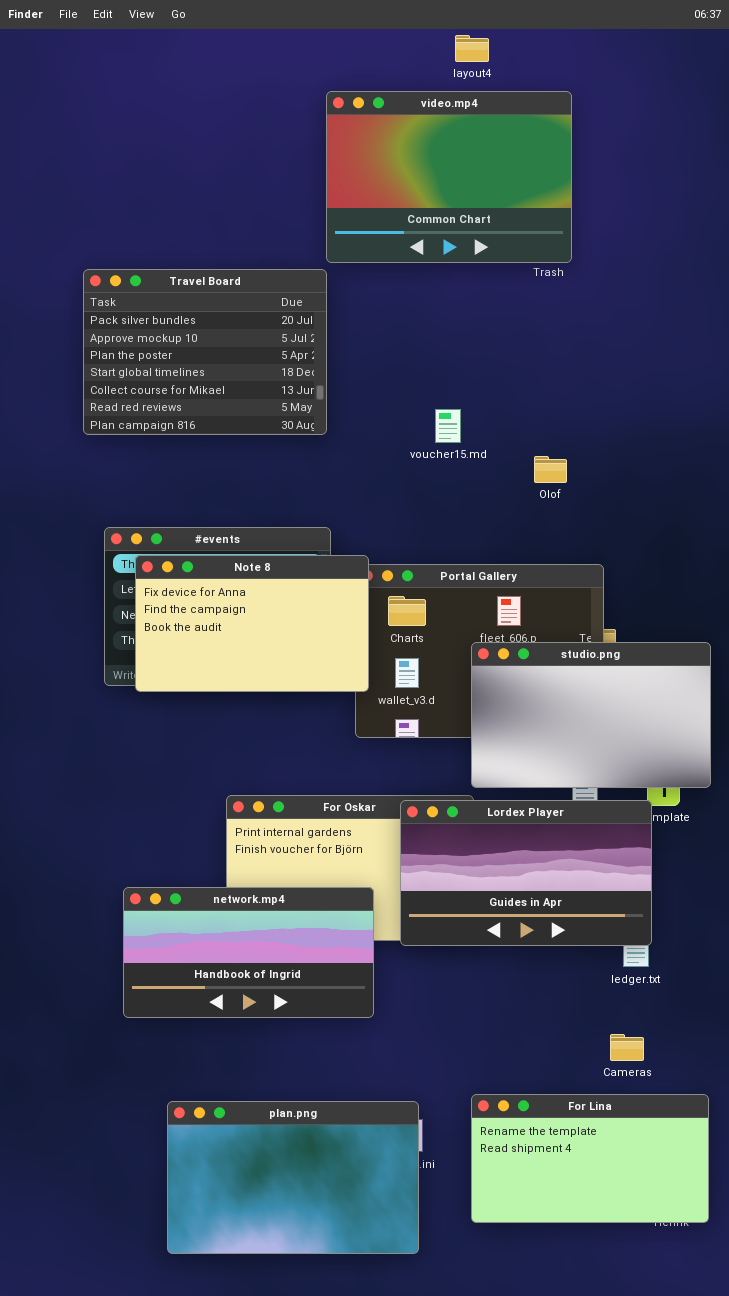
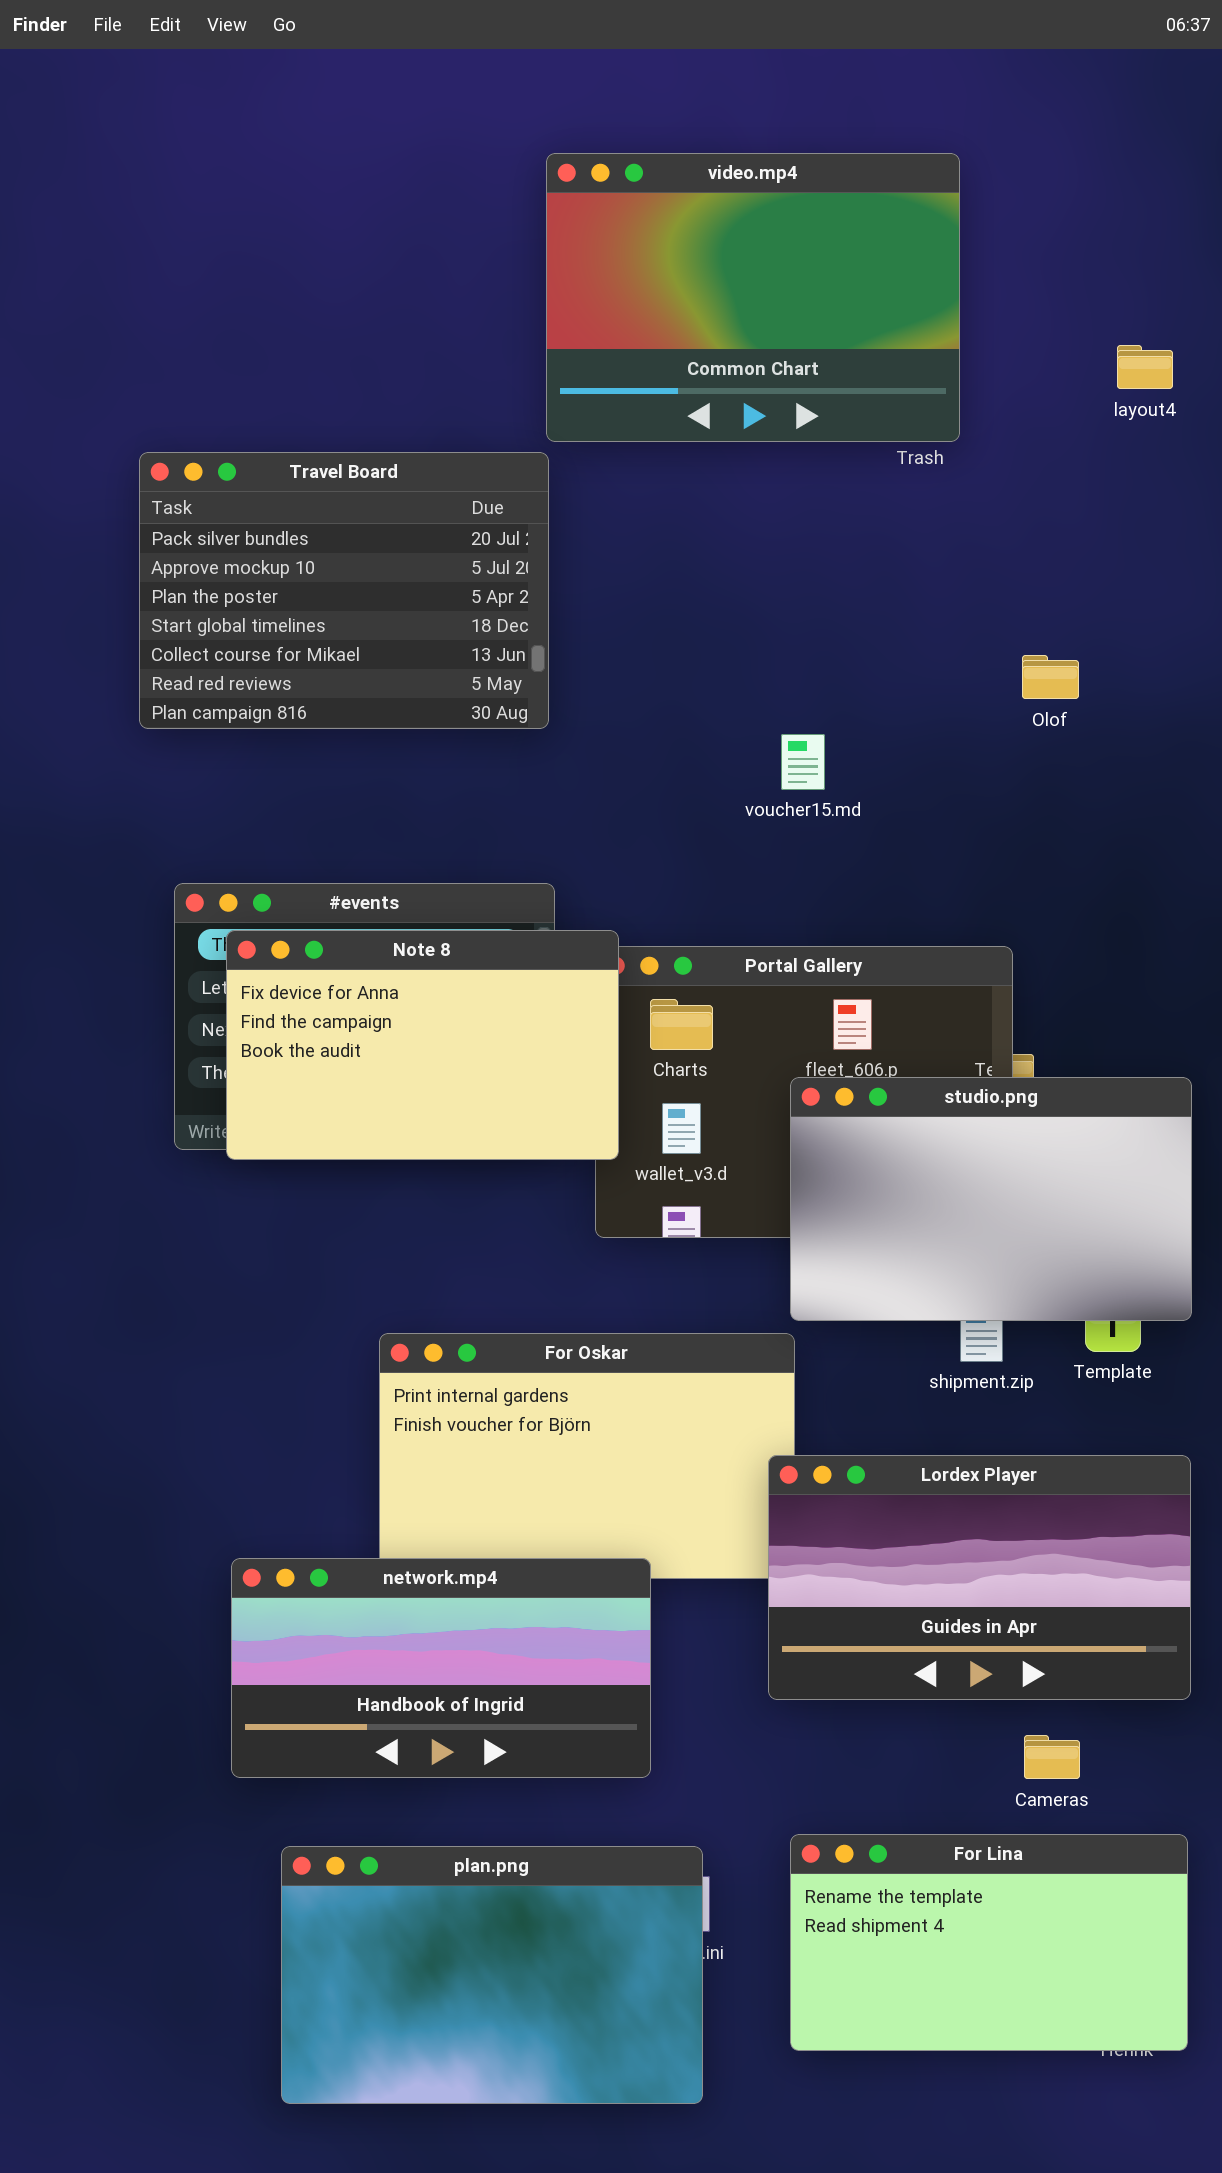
layout4: [455,35,489,62] -> [1117,345,1173,389], moved
voucher15.md: [435,409,461,443] -> [781,734,825,790], moved
Olof: [534,456,567,483] -> [1022,655,1079,699], moved
Lordex Player: [400,800,652,946] -> [768,1455,1191,1700], moved
network.mp4: [123,887,374,1018] -> [231,1558,651,1778], moved

